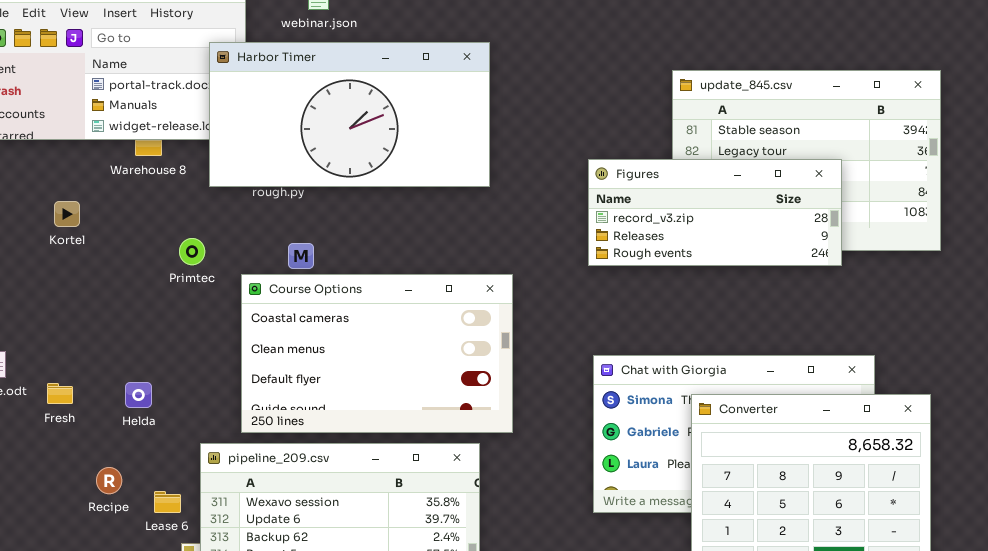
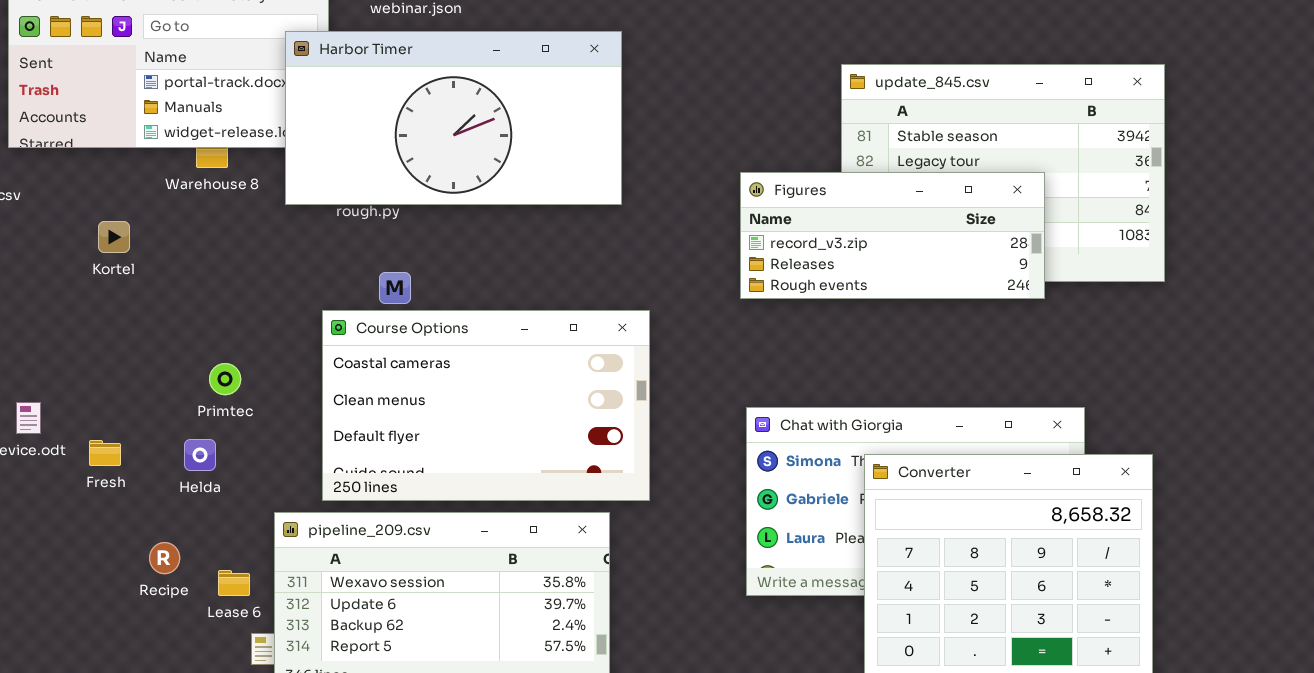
Primtec: [179,238,205,265] -> [209,363,241,395], moved

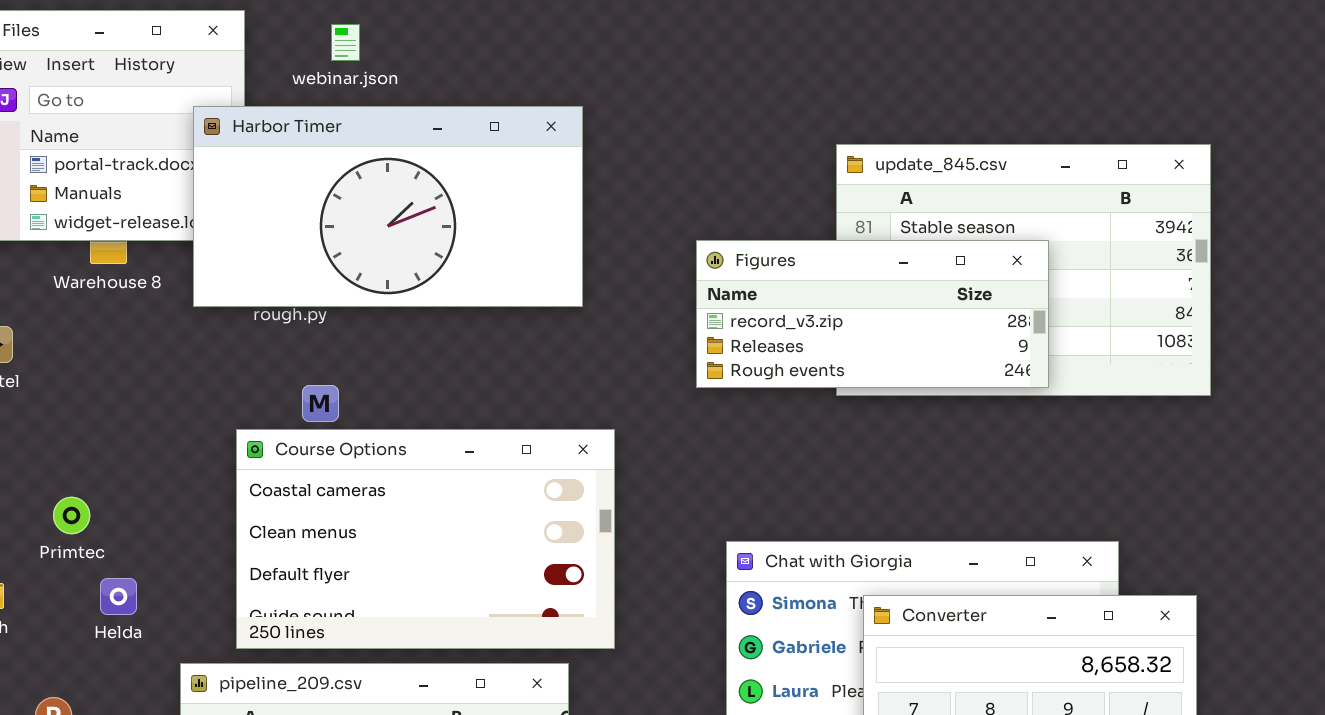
Figures: [740,172,1045,299] -> [696,240,1049,388], moved
Primtec: [209,363,241,395] -> [53,497,90,534], moved
Helda: [184,439,216,471] -> [100,578,137,615], moved

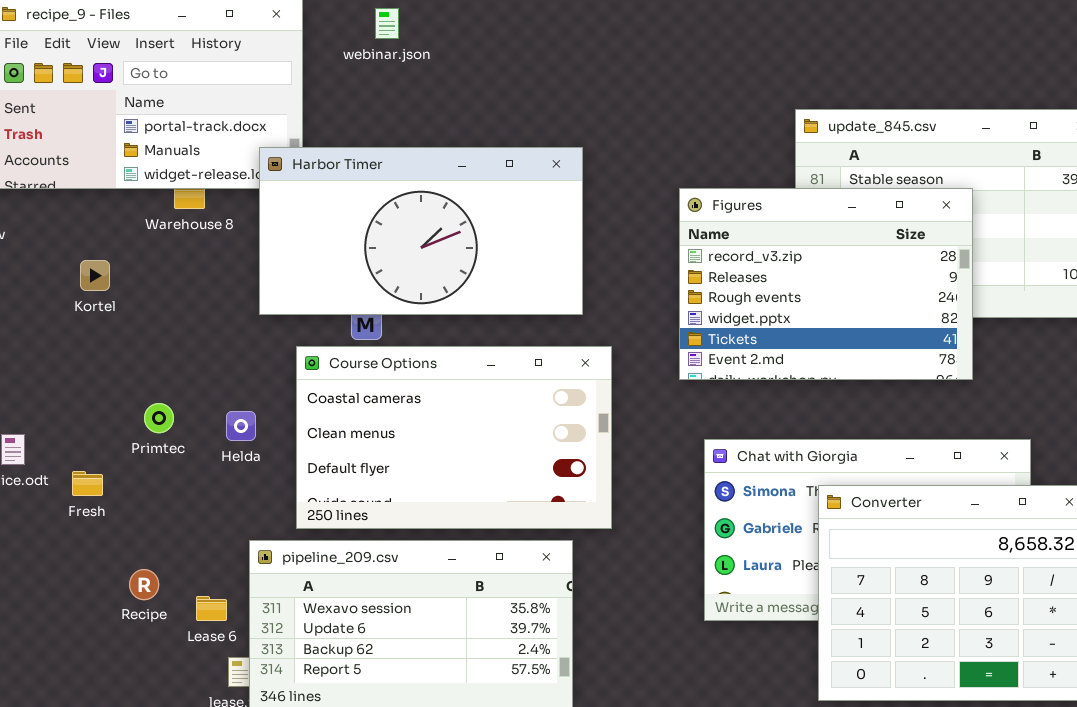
Harbor Timer: [193,106,583,307] -> [259,147,583,315], moved
Figures: [696,240,1049,388] -> [679,188,973,380], resized
Helda: [100,578,137,615] -> [226,411,256,441], moved

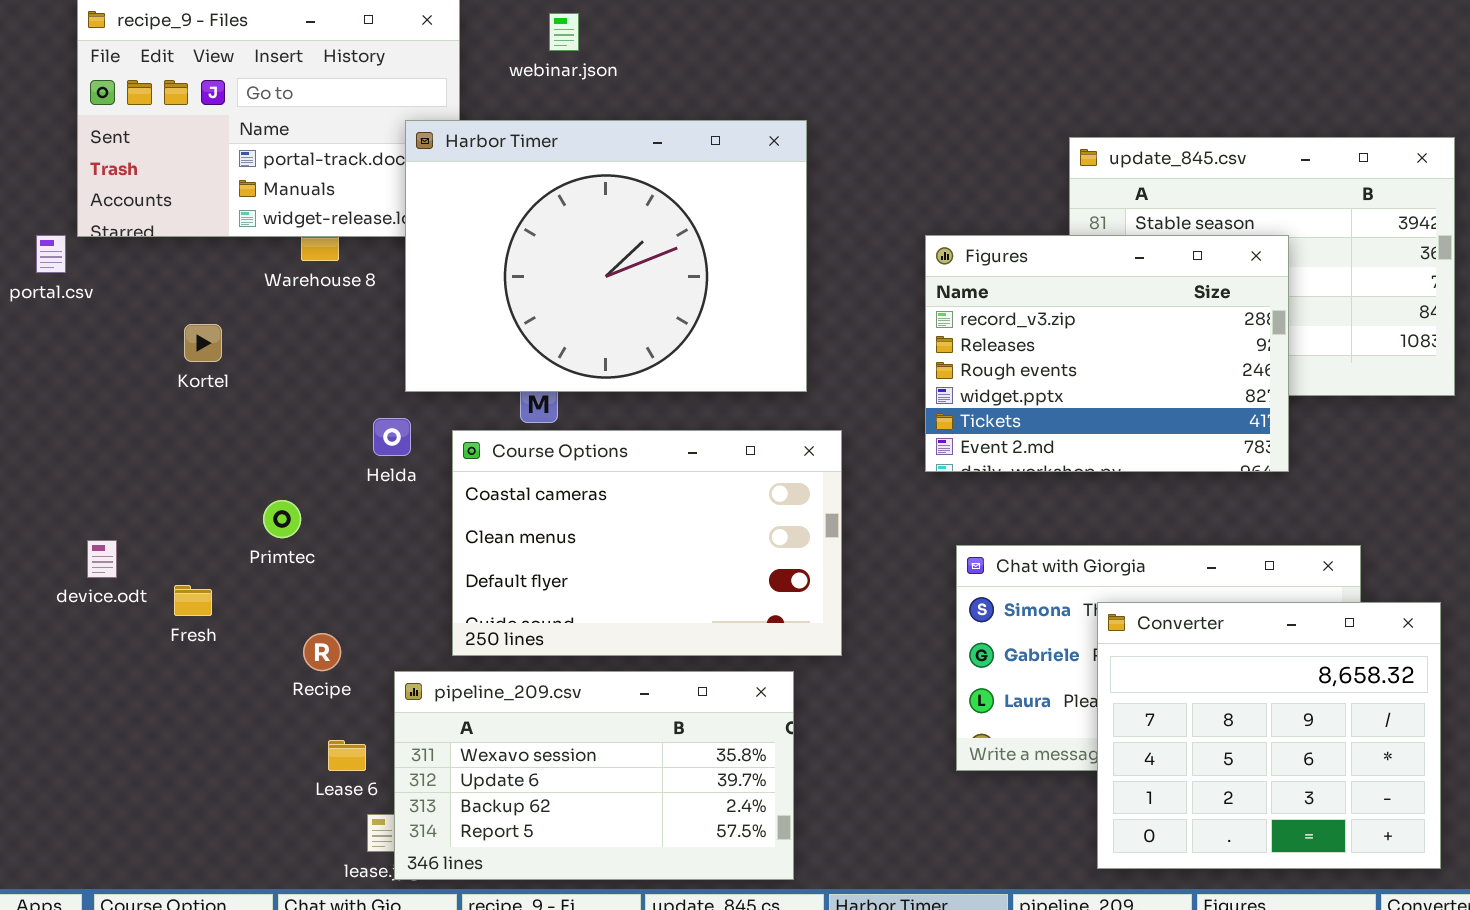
Harbor Timer: [259,147,583,315] -> [405,120,807,392], resized
Helda: [226,411,256,441] -> [373,418,411,456], moved
Recipe: [129,569,159,600] -> [303,633,341,671], moved

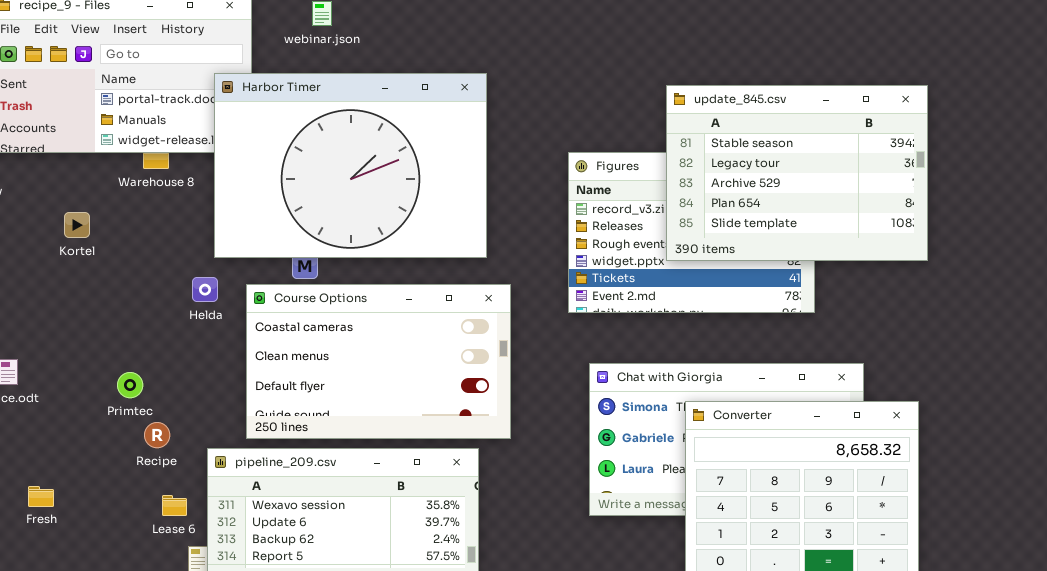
update_845.csv: [1069,137,1455,396] -> [666,85,928,261], raised
Primtec: [263,500,301,538] -> [117,372,143,398], moved
Fresh: [174,585,212,616] -> [28,486,54,507], moved

